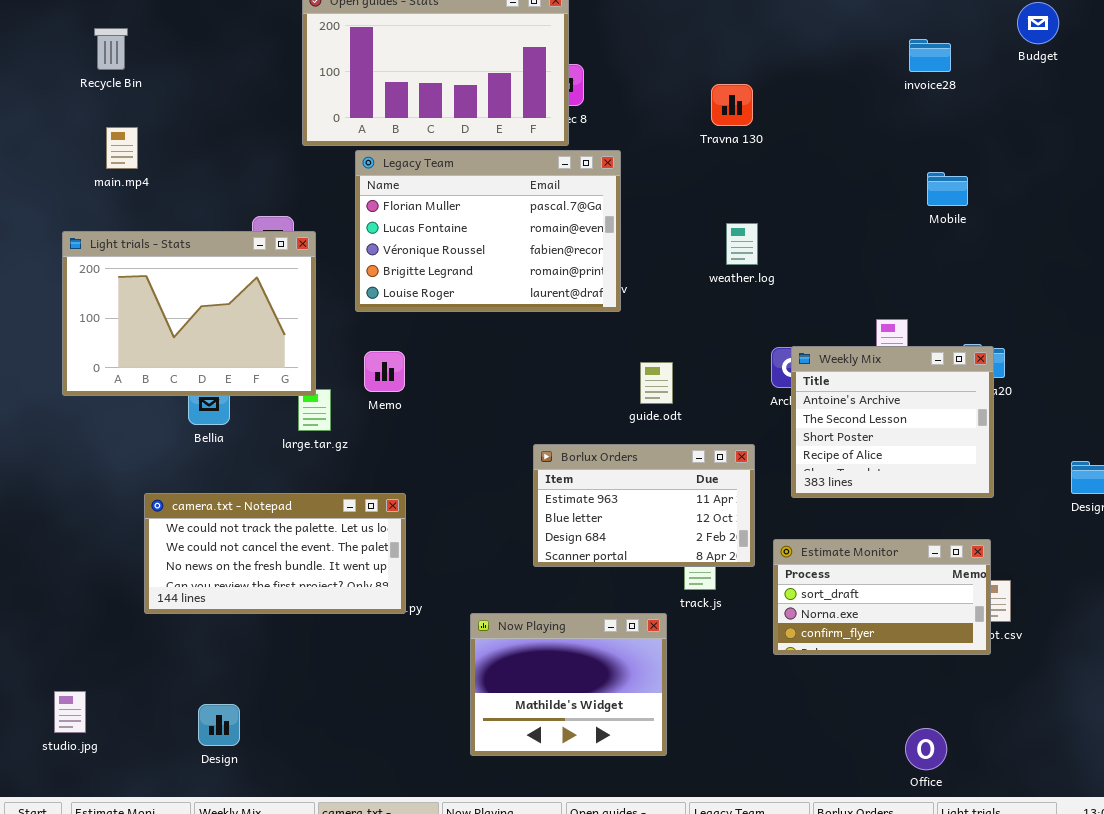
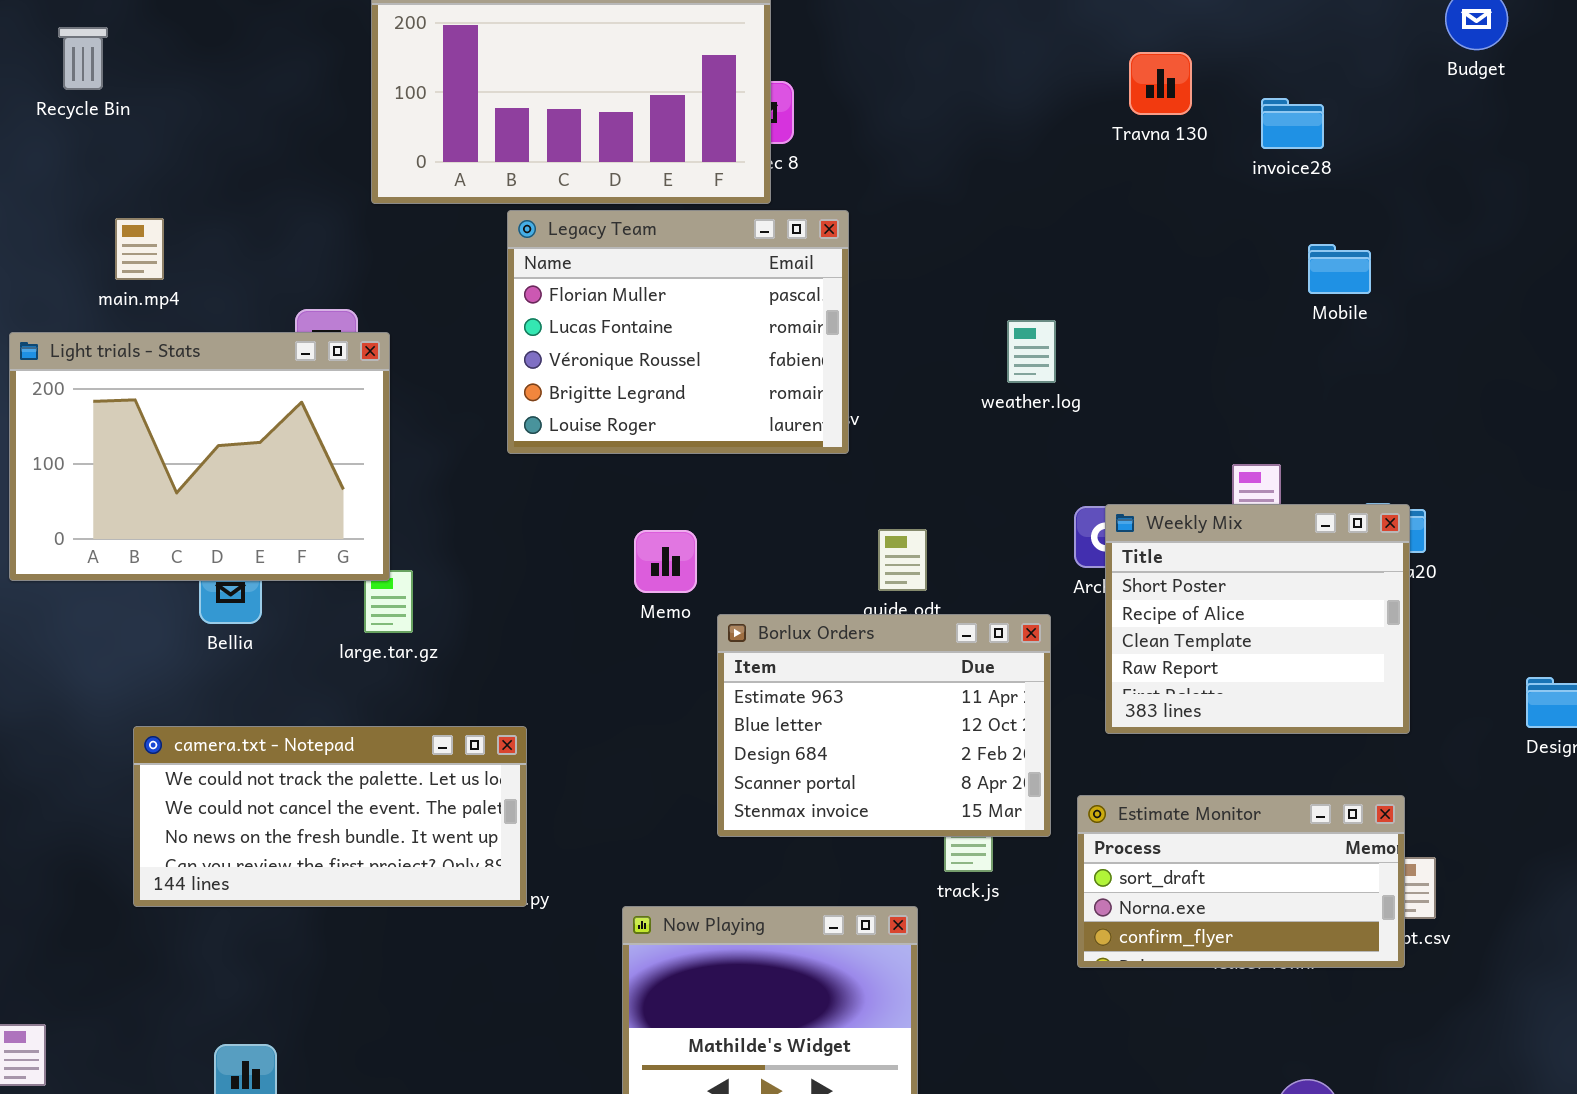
invoice28: [909,39,951,72] -> [1261,98,1324,149], moved
Travna 130: [711,84,753,126] -> [1129,52,1192,115], moved
main.mp4: [106,127,138,169] -> [115,218,164,280], moved
Legacy Team: [355,150,621,312] -> [507,210,849,454], resized
Weekly Mix: [791,346,994,498] -> [1105,504,1410,734], scrolled down 2 rows
Memo: [364,351,405,392] -> [634,530,697,593], moved
Borlux Orders: [533,444,755,567] -> [717,614,1051,837], resized

